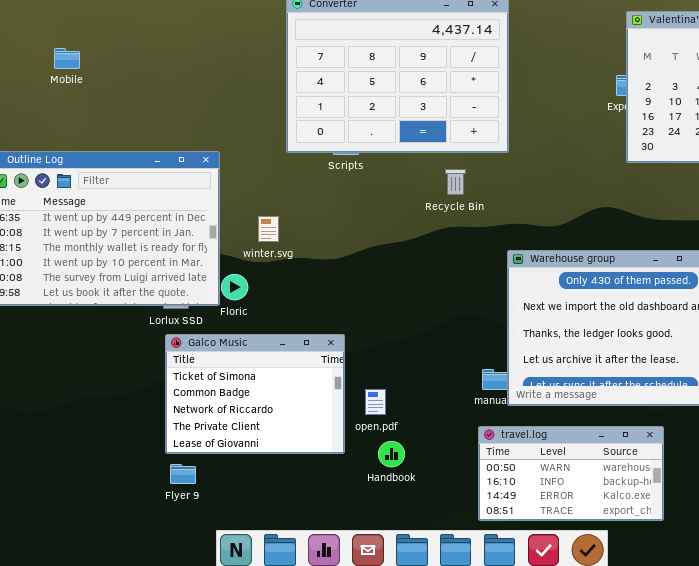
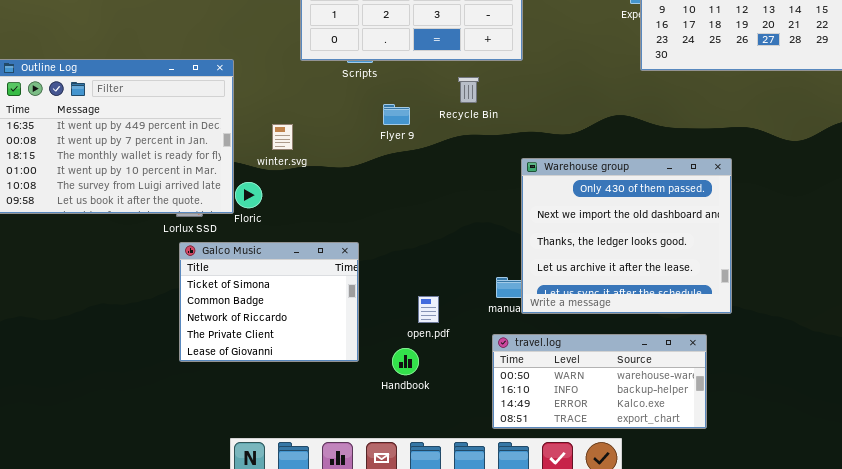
open.pdf: [365,389,386,415] -> [418,296,439,323], moved
travel.log: [478,426,664,521] -> [492,334,707,429], resized
Flyer 9: [170,464,196,484] -> [383,104,410,125], moved

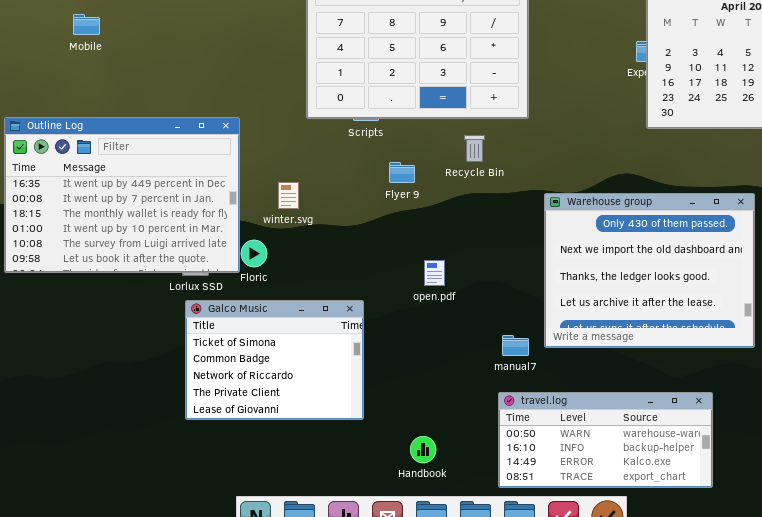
Warehouse group: [521,158,732,314] -> [544,193,755,348], moved
open.pdf: [418,296,439,323] -> [424,260,445,286], moved
Handbook: [392,348,419,375] -> [410,436,436,463], moved

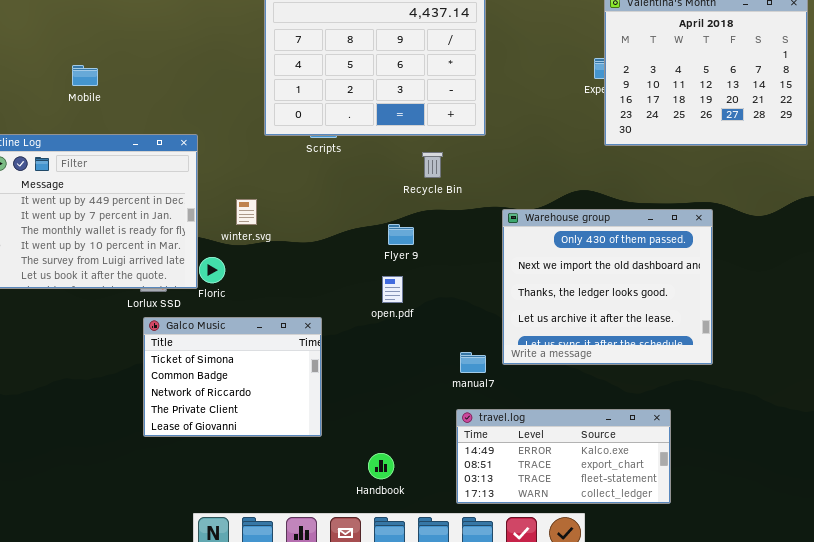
Mobile: [73,14,100,35] -> [72,65,98,86], moved
Flyer 9: [389,162,415,183] -> [388,224,414,245], moved
travel.log: [498,392,713,488] -> [456,409,671,504], scrolled down 2 rows

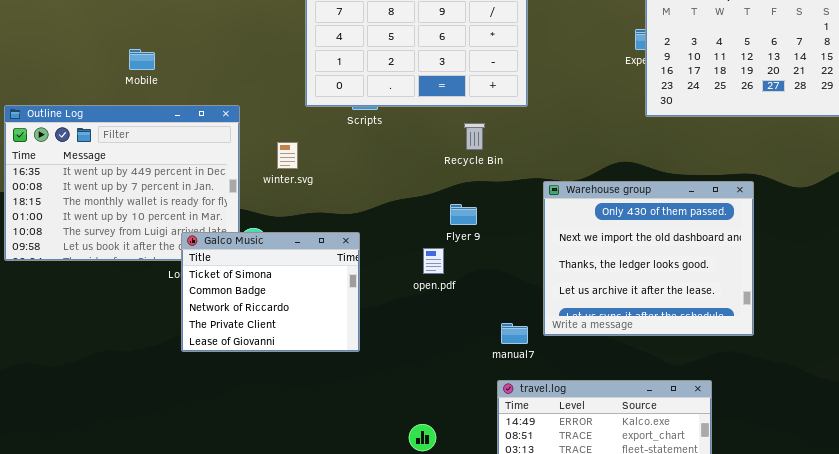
Mobile: [72,65,98,86] -> [129,49,155,70], moved
winter.svg: [236,199,257,225] -> [277,142,298,169], moved
Flyer 9: [388,224,414,245] -> [450,204,477,225], moved
Galco Music: [143,317,322,437] -> [181,232,360,352], moved

